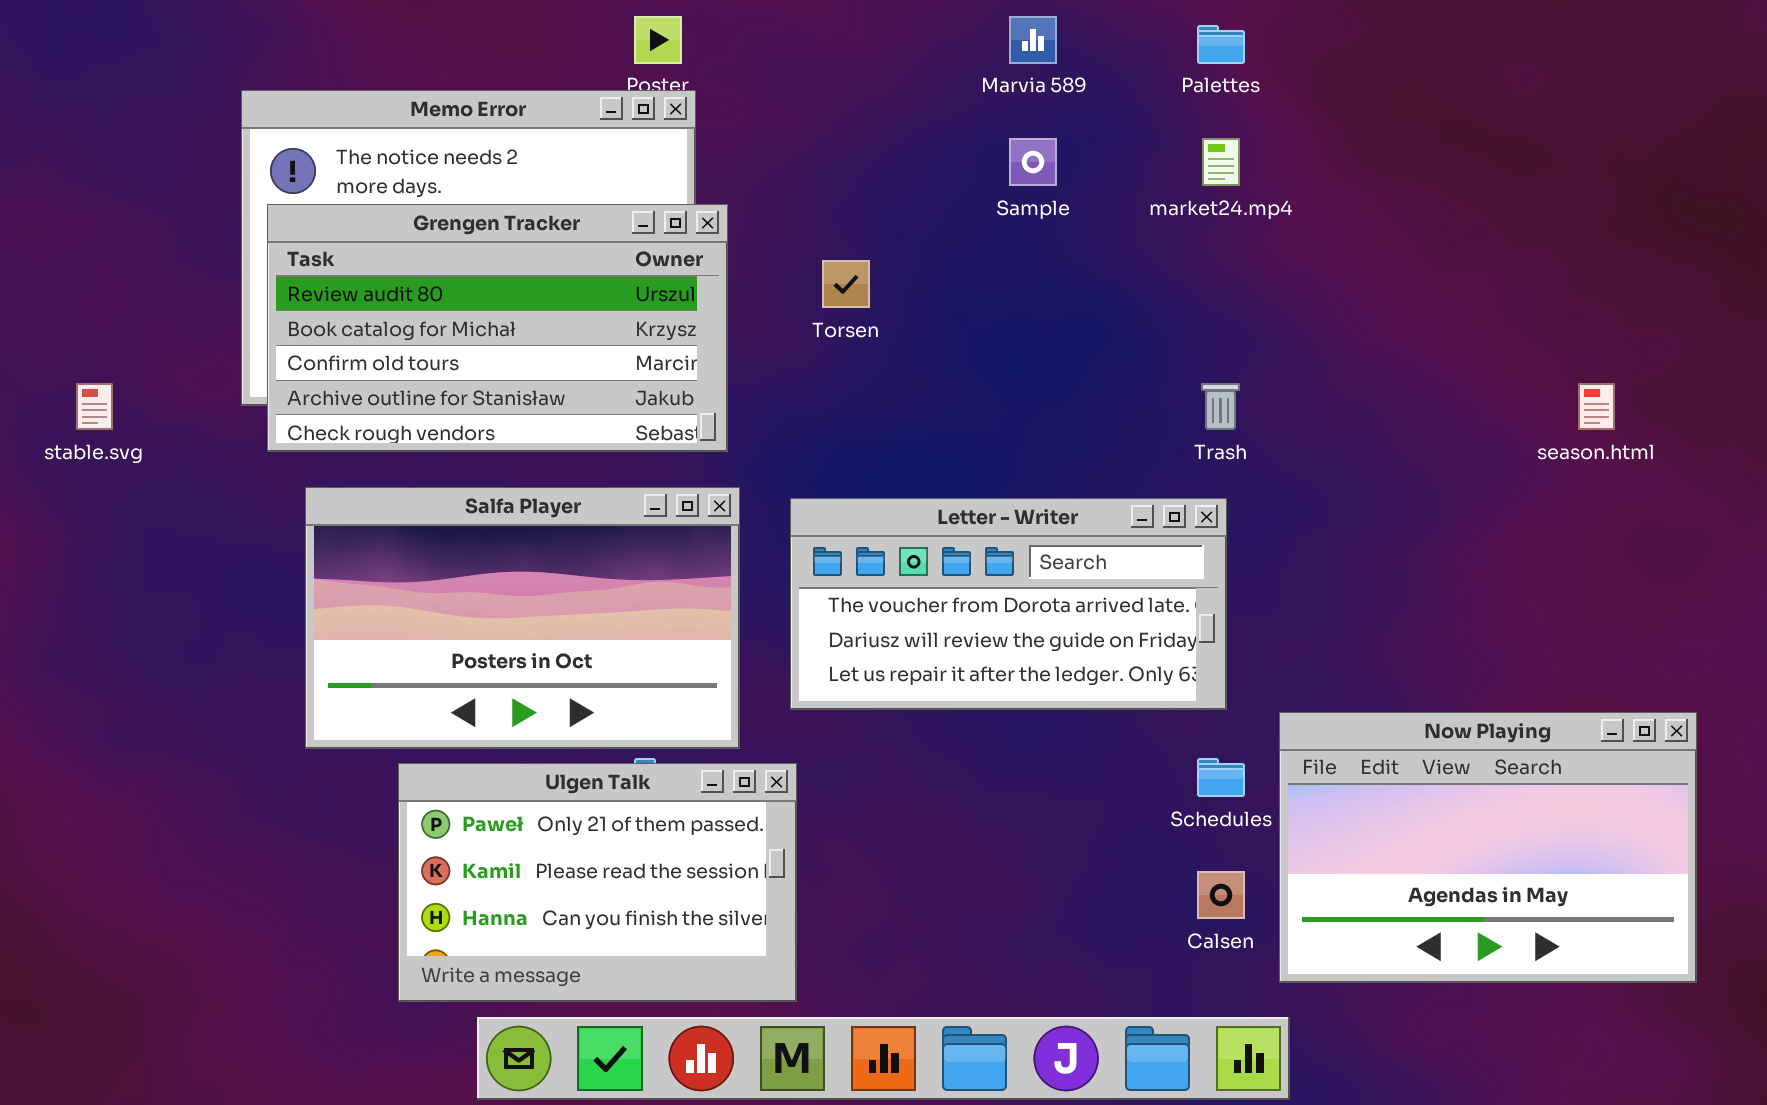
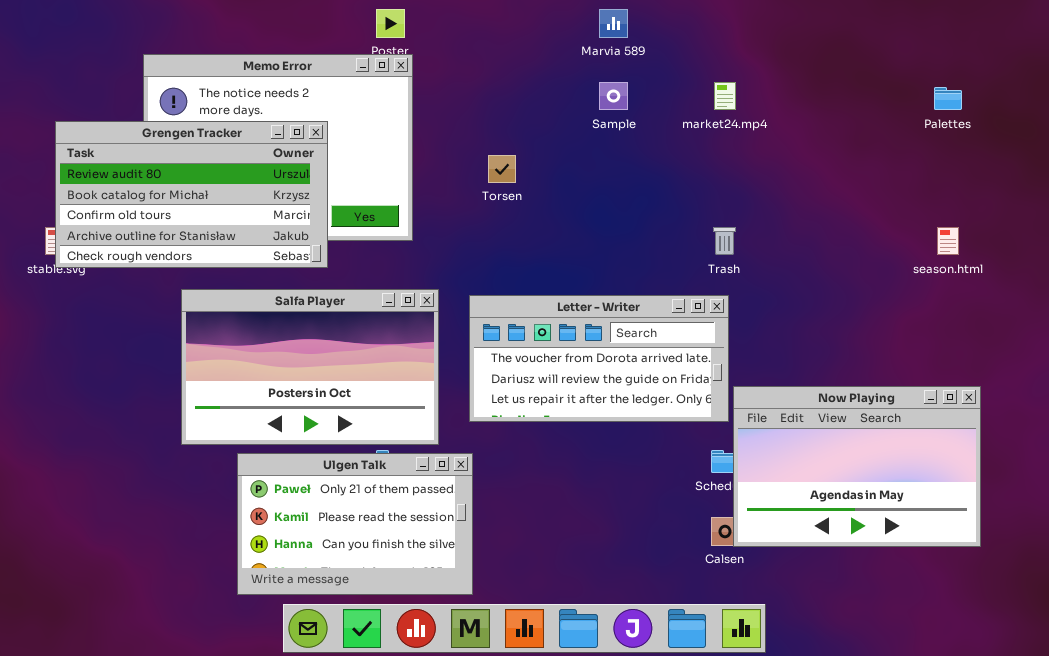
Palettes: [1197,25,1245,64] -> [934,87,962,110], moved
Grengen Tracker: [267,204,728,452] -> [55,121,328,268], moved
Now Playing: [1279,712,1697,983] -> [733,386,981,547], moved

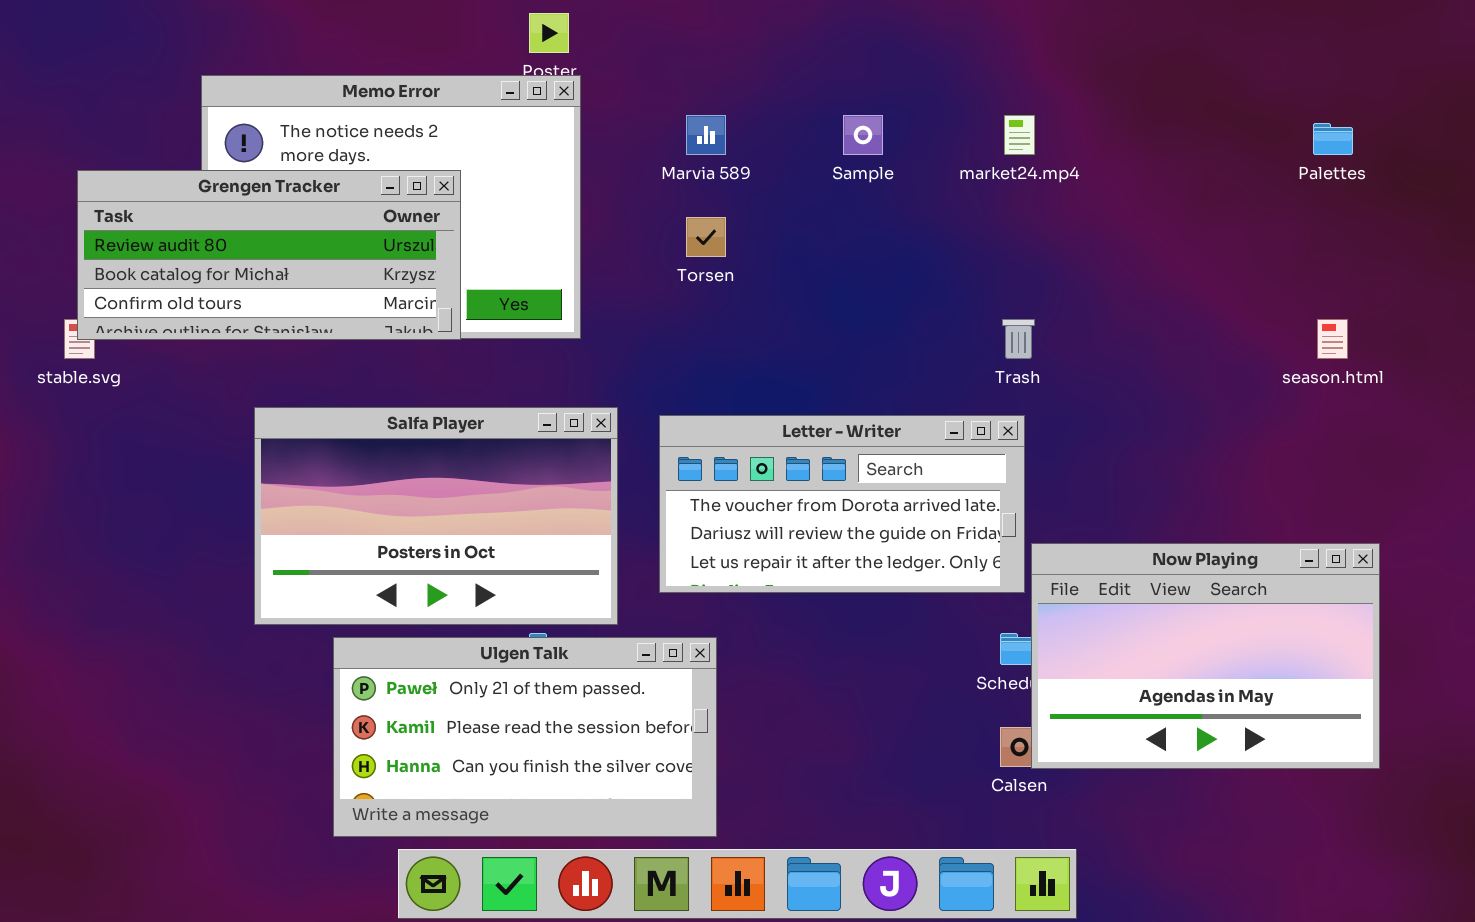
Marvia 589: [599,9,628,38] -> [686,115,726,155], moved
Grengen Tracker: [55,121,328,268] -> [77,170,461,340], resized
Ulgen Talk: [237,453,473,595] -> [333,637,717,837], resized

